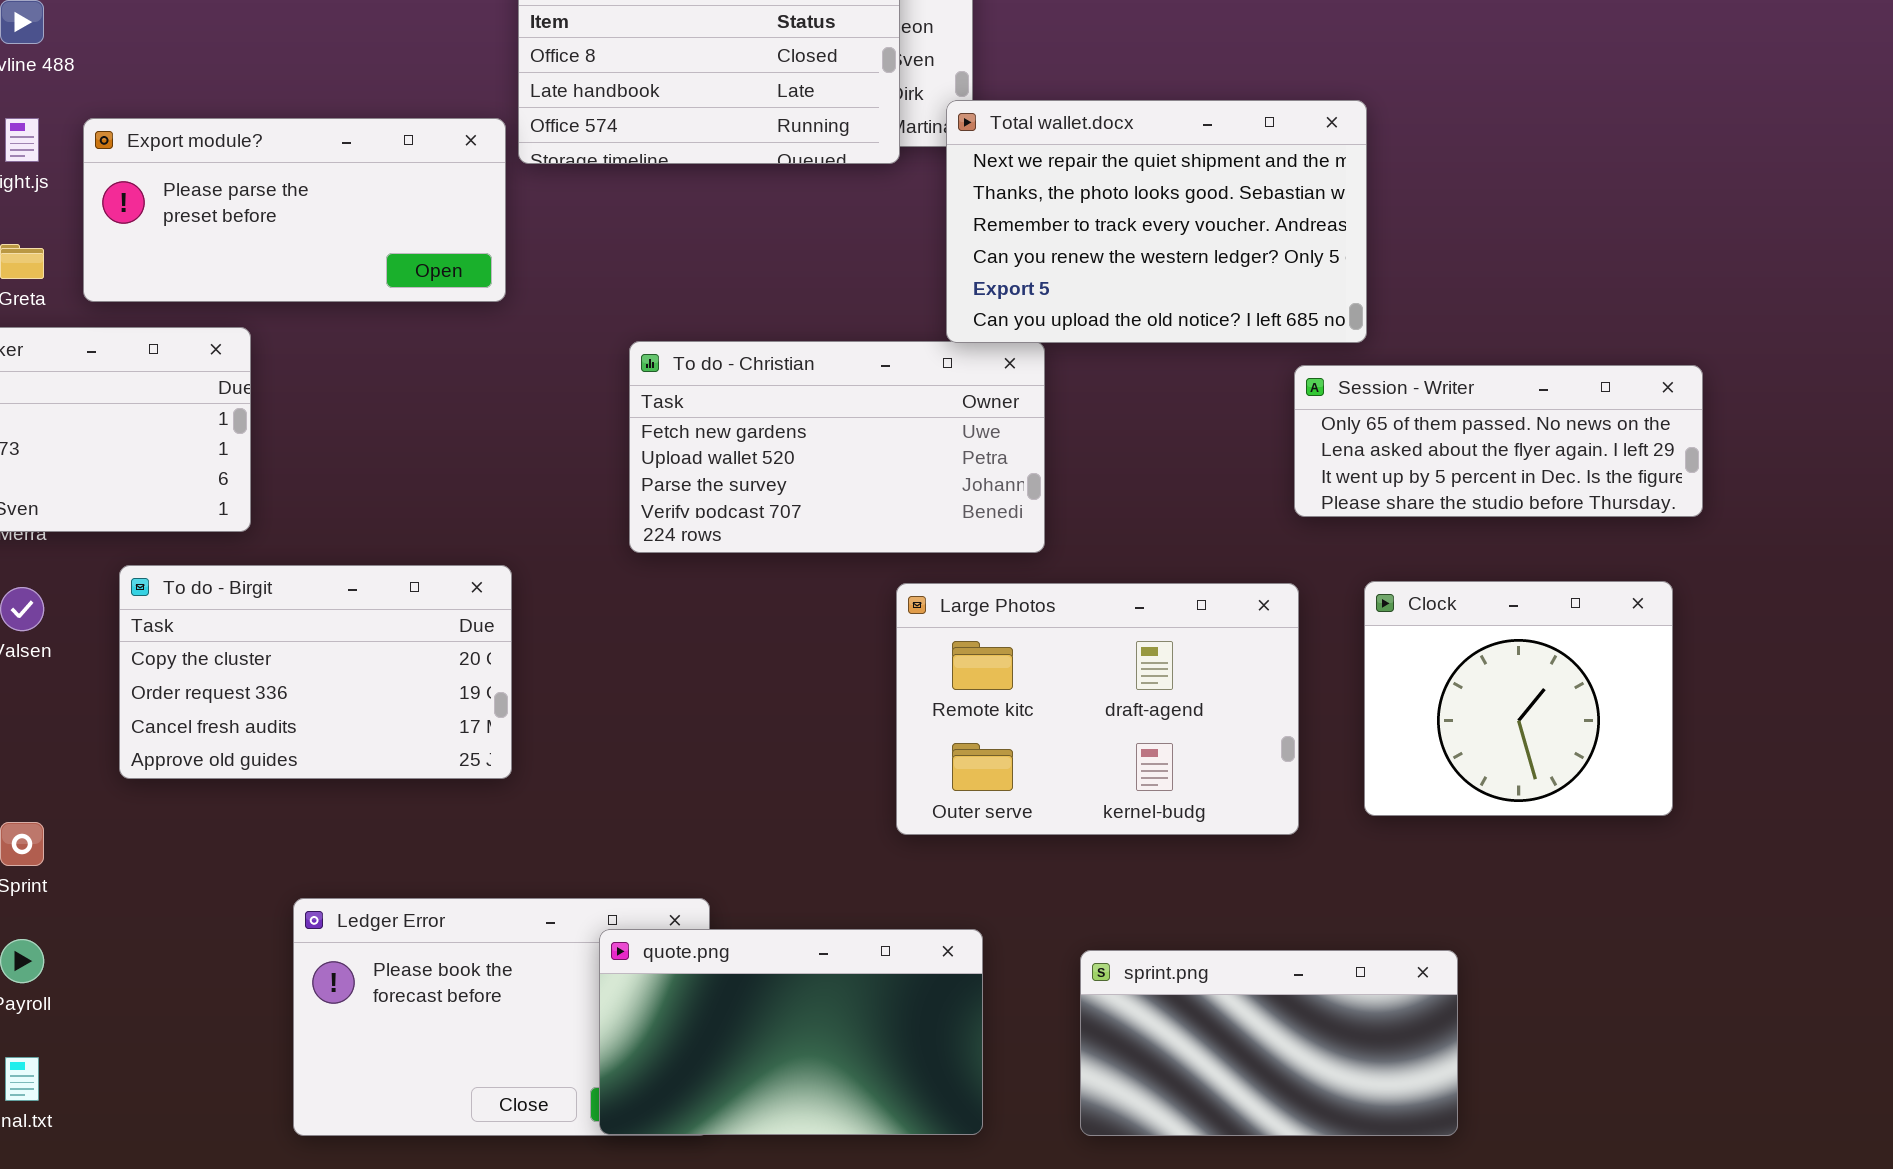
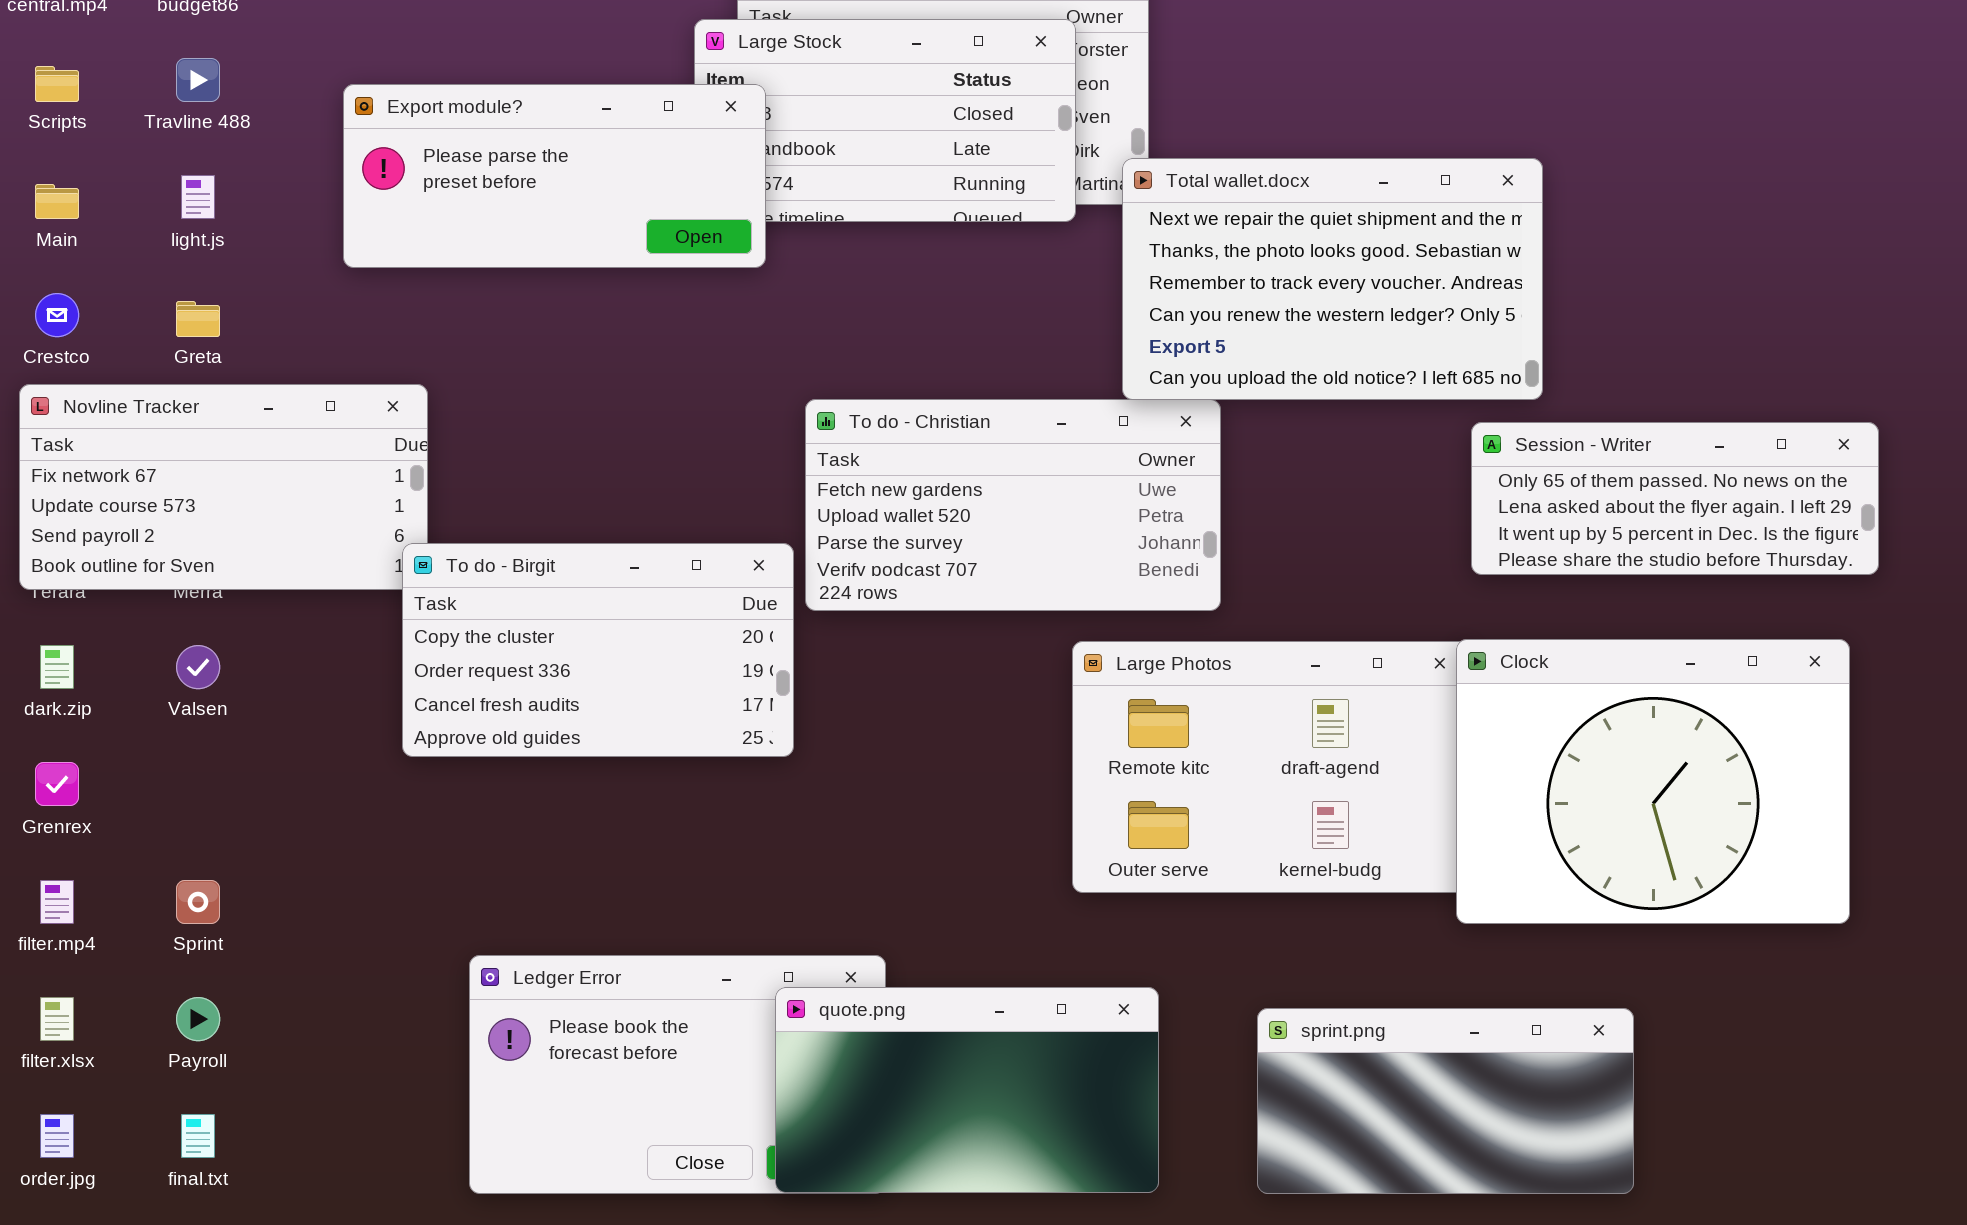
Export module?: [83,118,506,302] -> [343,84,766,268], moved
To do - Birgit: [119,565,512,779] -> [402,543,794,757], moved
Clock: [1364,581,1673,816] -> [1456,639,1850,924], resized

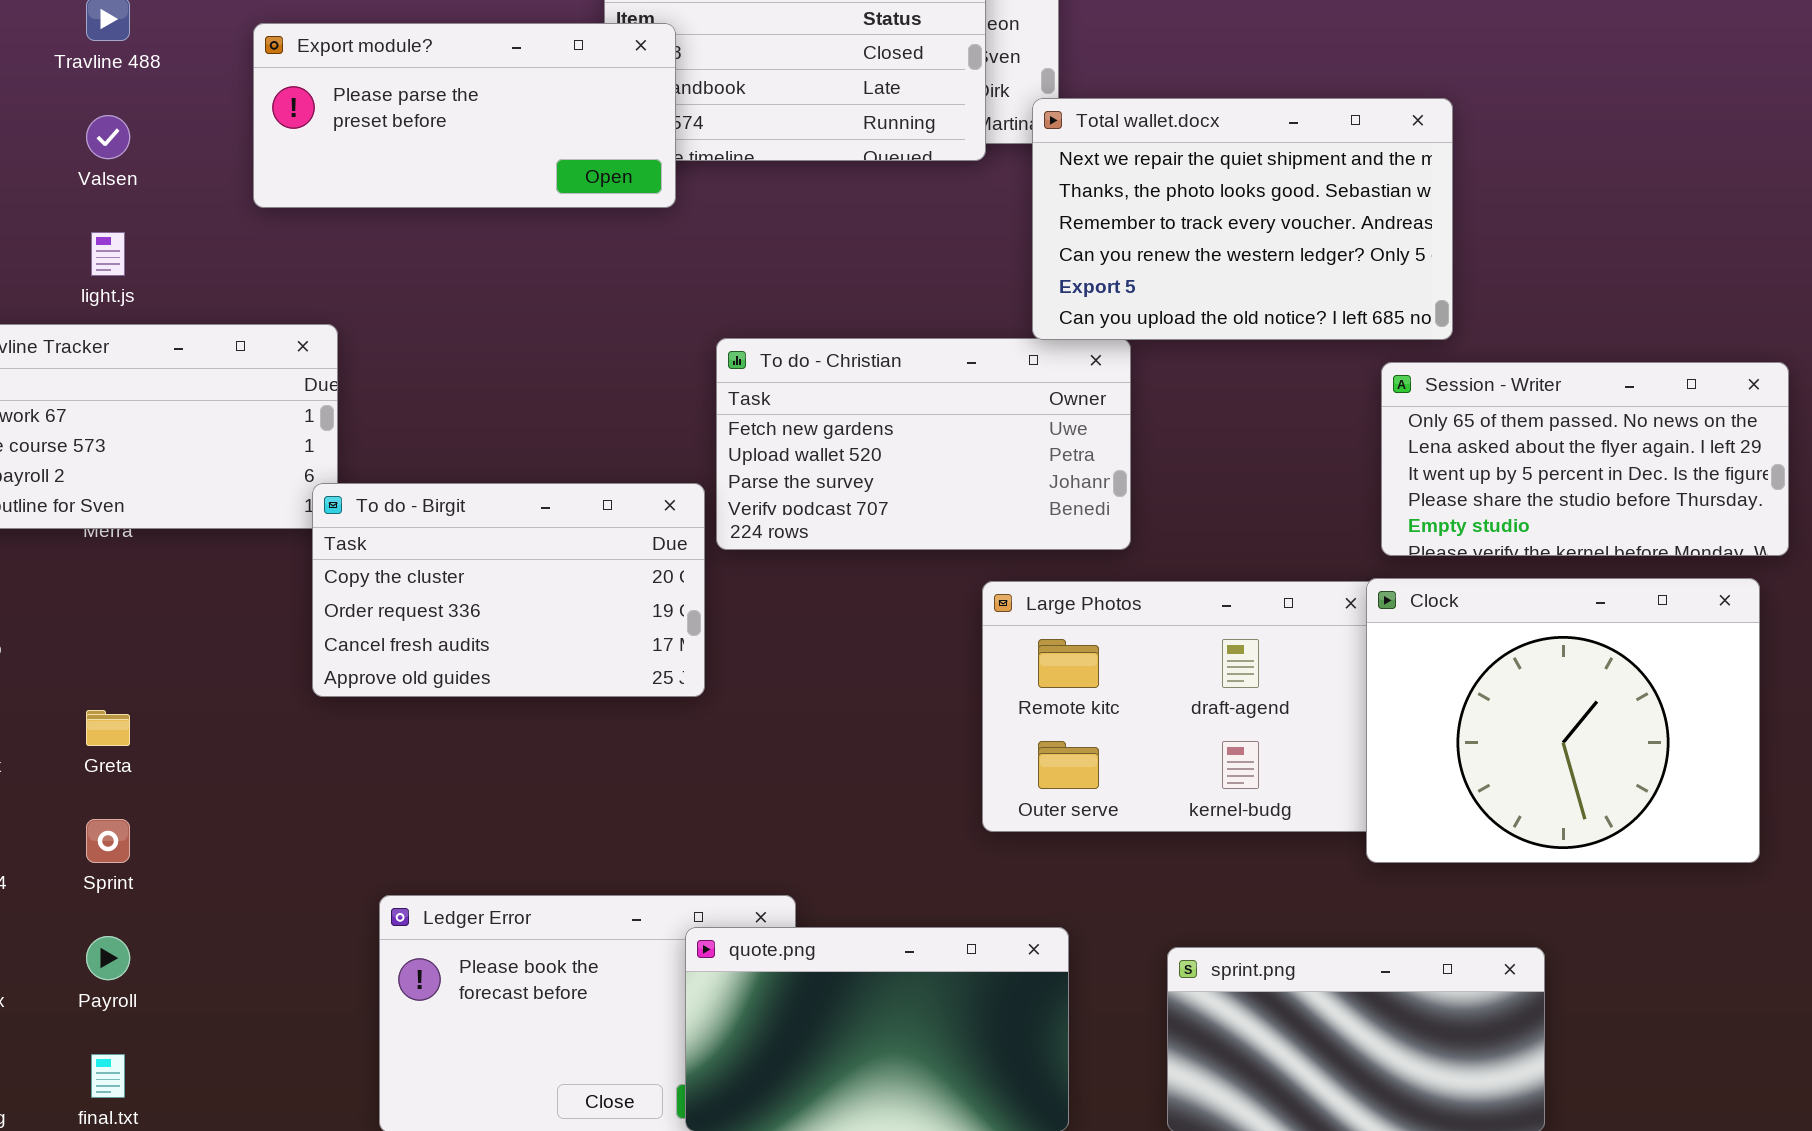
light.js: [181,175,215,219] -> [91,232,125,276], moved
Greta: [176,301,220,337] -> [86,710,130,746], moved
Session - Writer: [1471,422,1879,575] -> [1381,362,1789,556], resized
Valsen: [176,645,220,689] -> [86,115,130,159], moved

